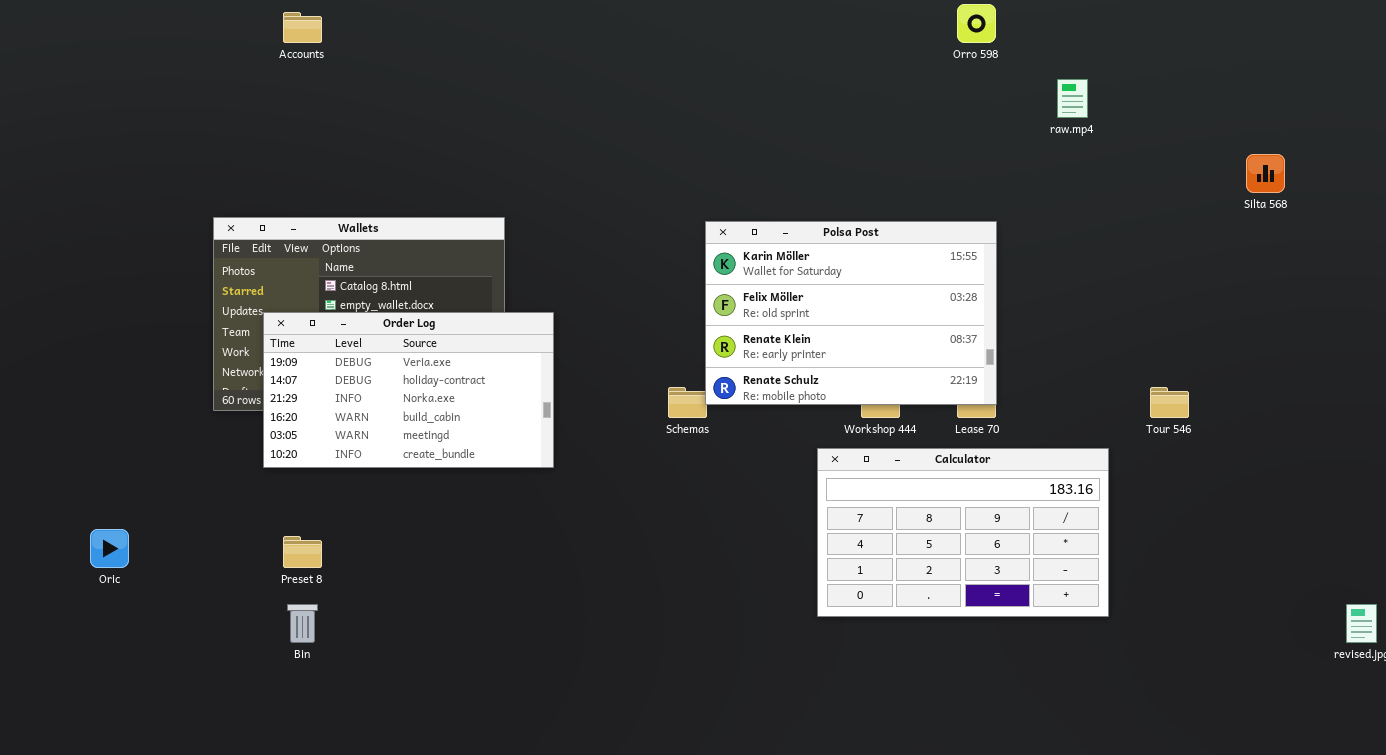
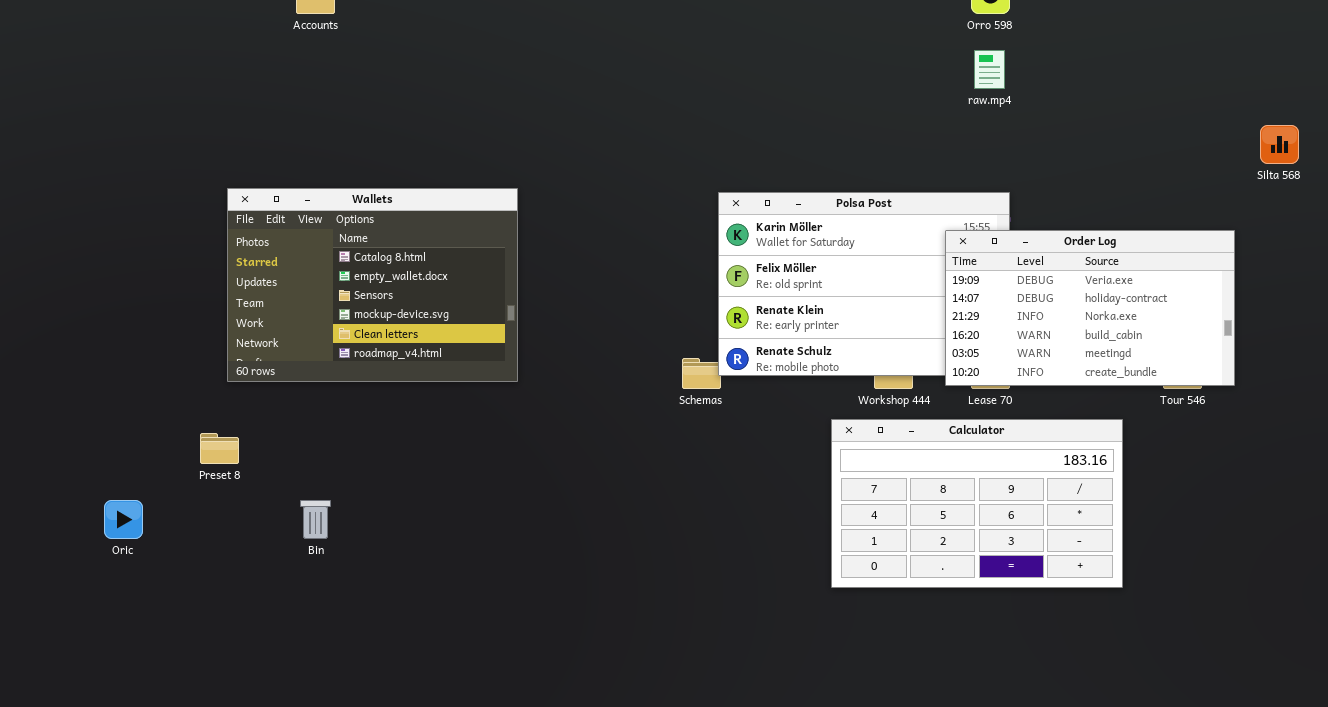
raw.mp4: [1057,79,1088,118] -> [974,50,1005,89], moved
Order Log: [263,312,554,468] -> [945,230,1235,386], moved
Preset 8: [283,536,322,568] -> [200,433,239,464], moved
Bin: [287,604,318,643] -> [300,500,331,539], moved

